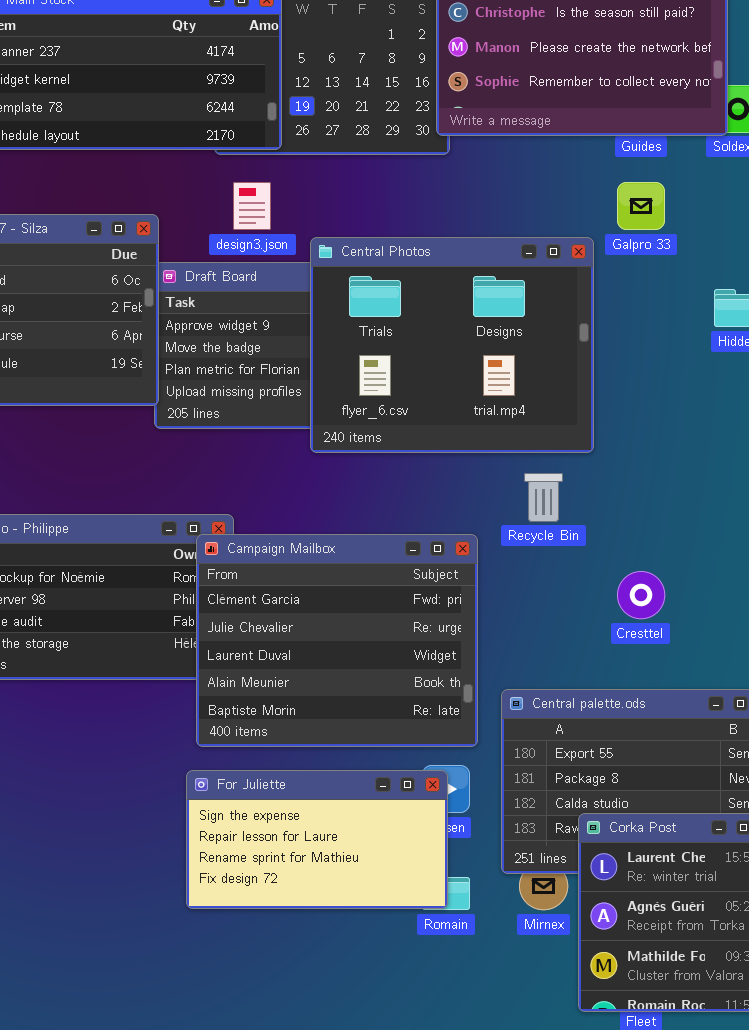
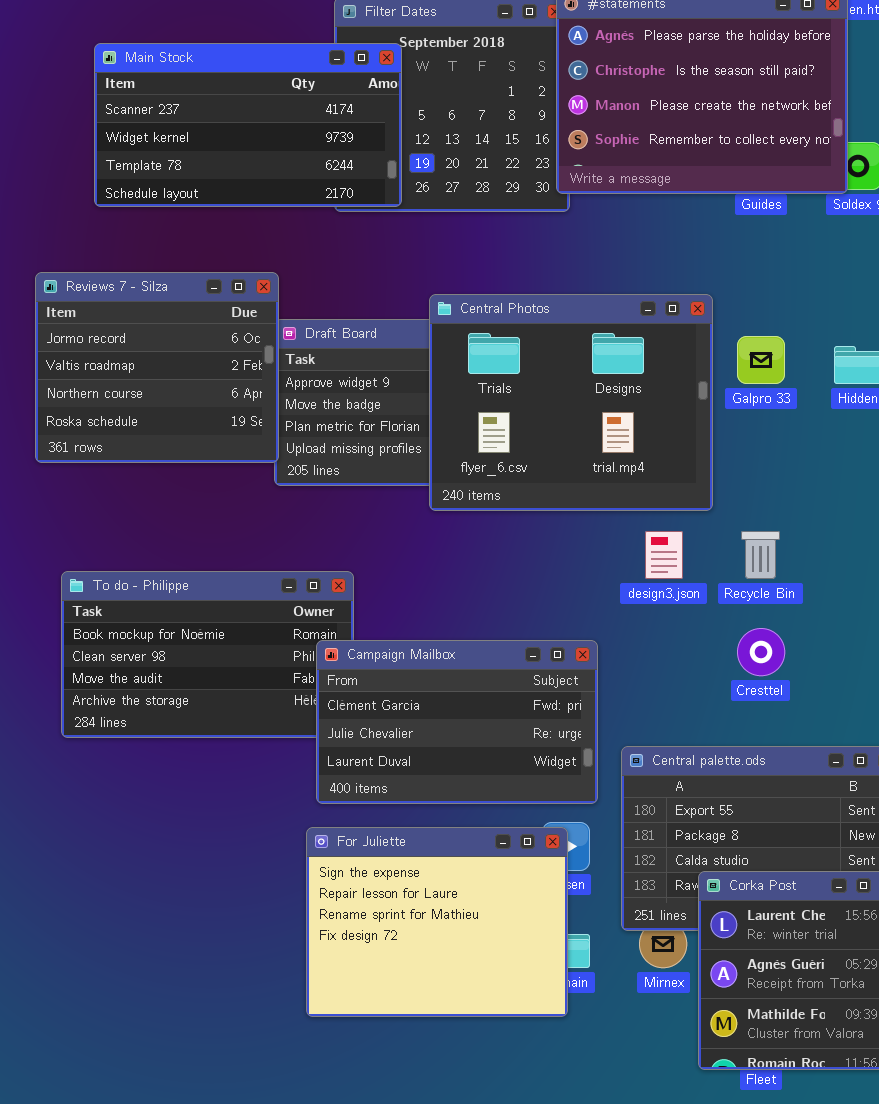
design3.json: [233,182,271,230] -> [645,531,683,579], moved
Galpro 33: [617,182,665,230] -> [737,336,785,384], moved
Recycle Bin: [524,473,563,522] -> [741,531,780,579], moved
Campaign Mailbox: [196,534,478,747] -> [316,640,598,804], resized
For Juliette: [186,770,448,909] -> [306,827,568,1017], resized

